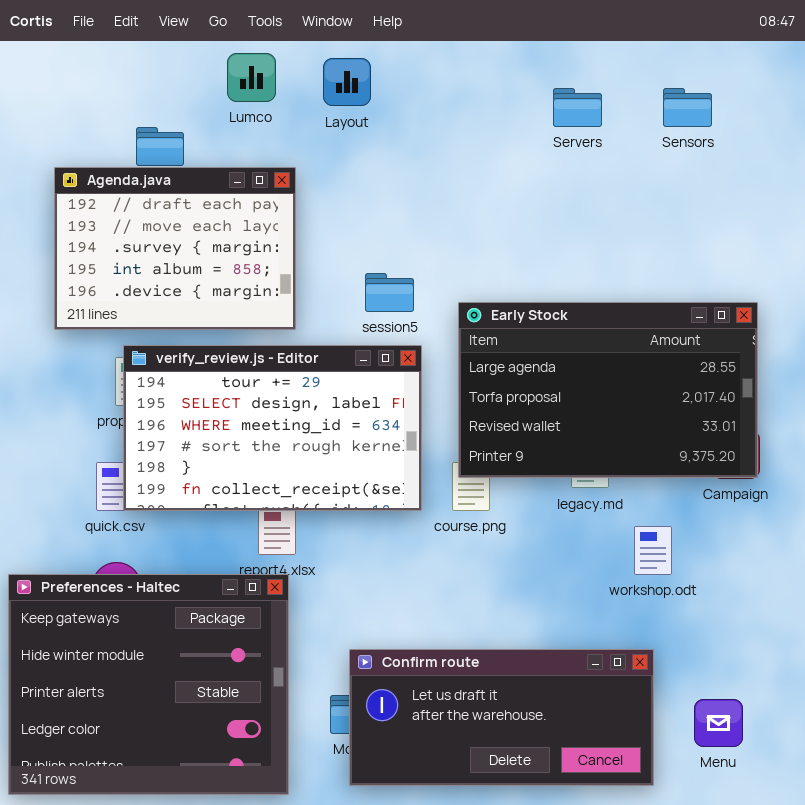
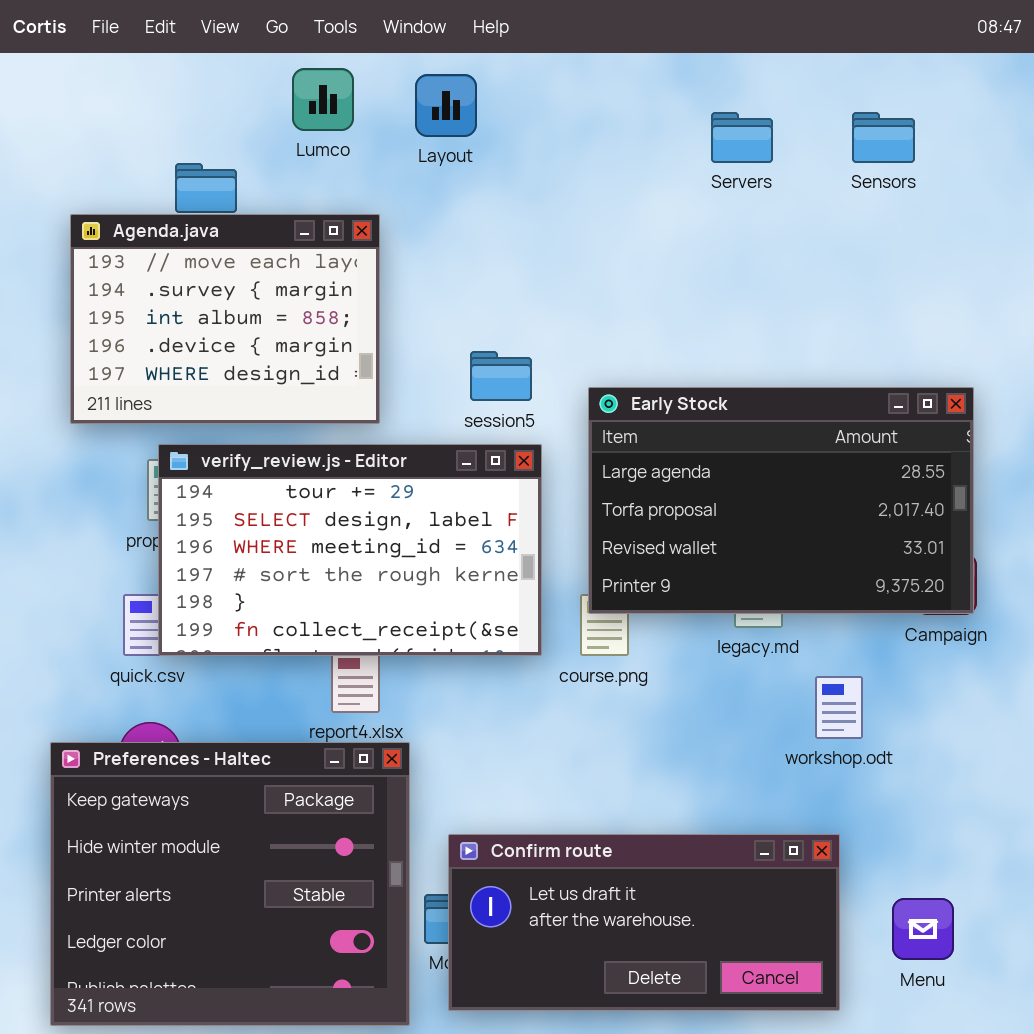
Agenda.java: [54,167,296,330] -> [70,214,380,424], scrolled down 1 row
Preferences - Haltec: [8,574,289,795] -> [50,742,410,1026], moved

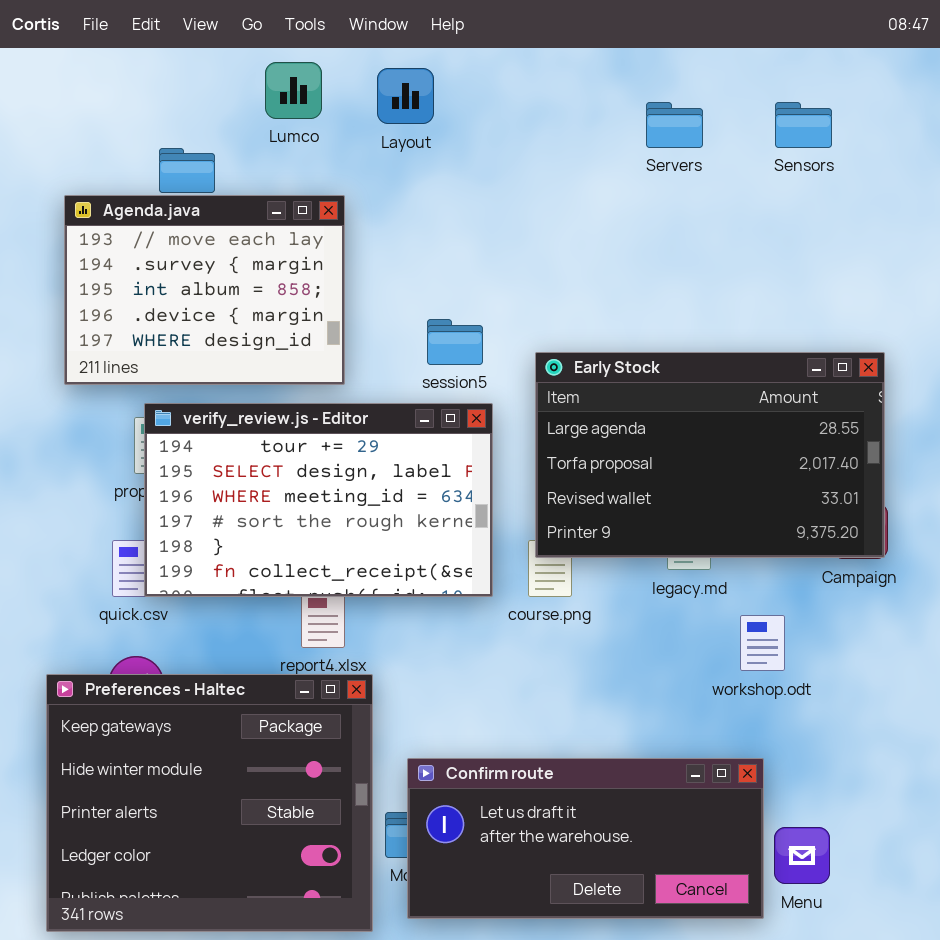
Menu: [892,898,954,960] -> [774,827,830,884], moved

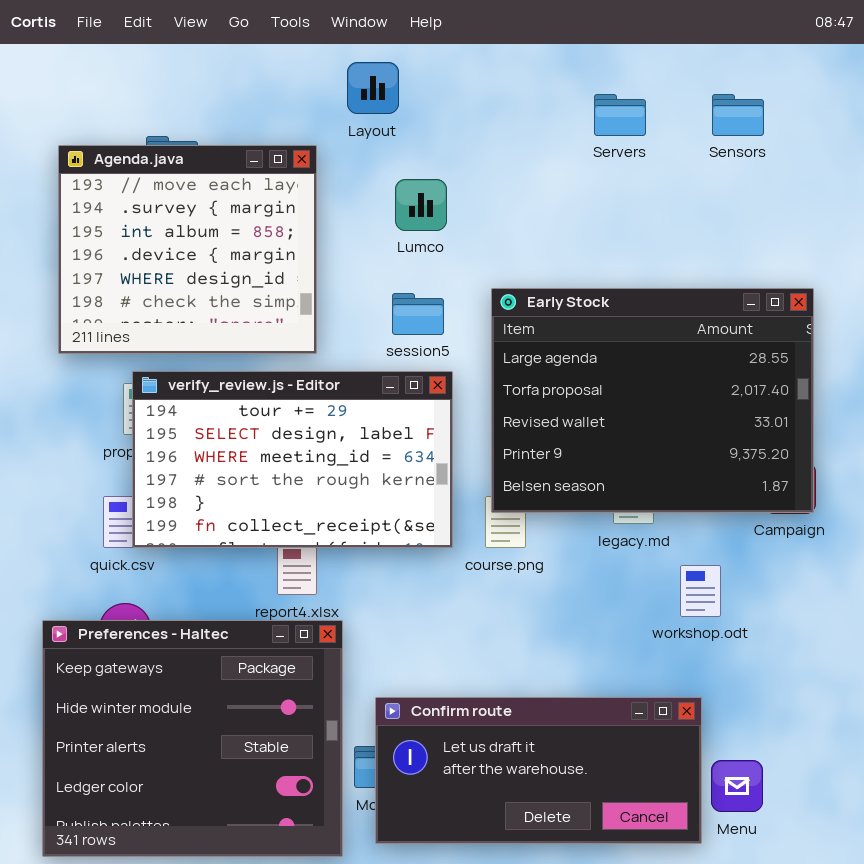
Lumco: [265,62,322,119] -> [395,179,447,231], moved
Agenda.java: [64,195,345,385] -> [58,145,317,354], resized
Early Stock: [535,352,885,558] -> [491,288,814,513], resized

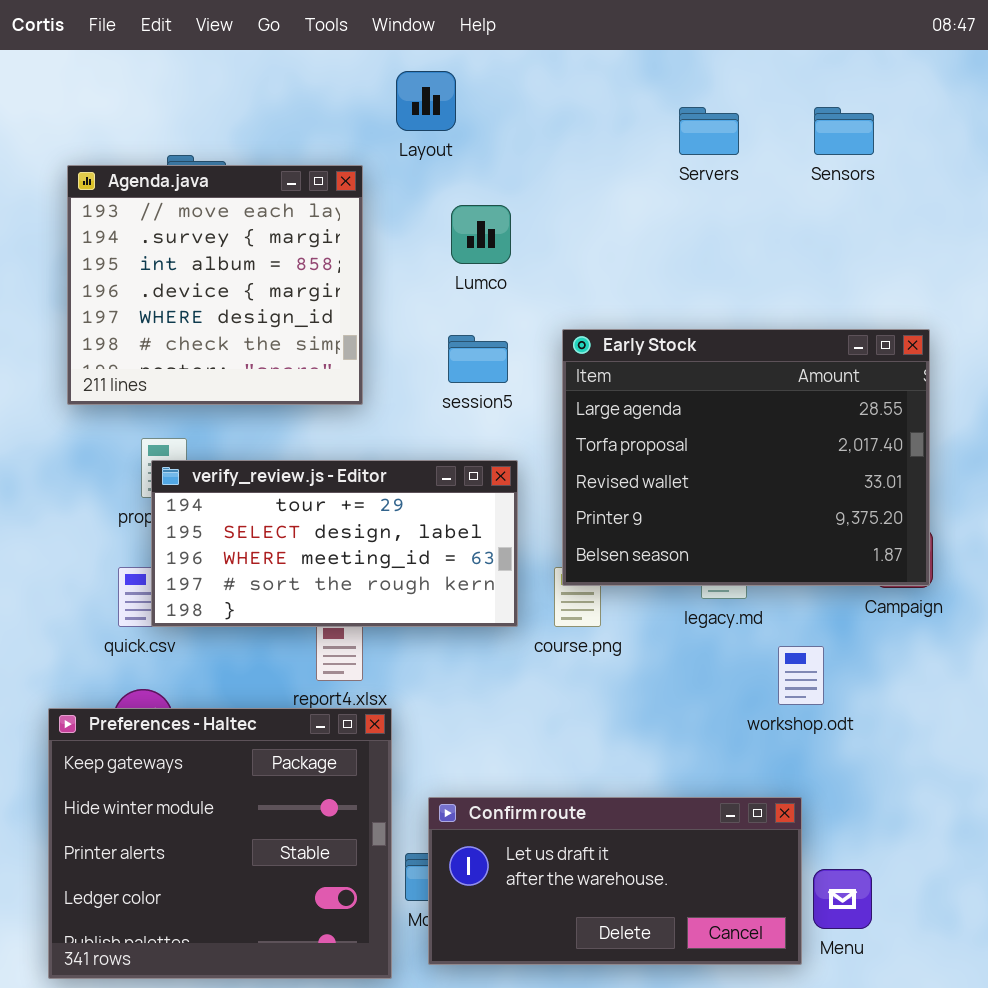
verify_review.js - Editor: [132,371,453,548] -> [151,460,518,627], resized

